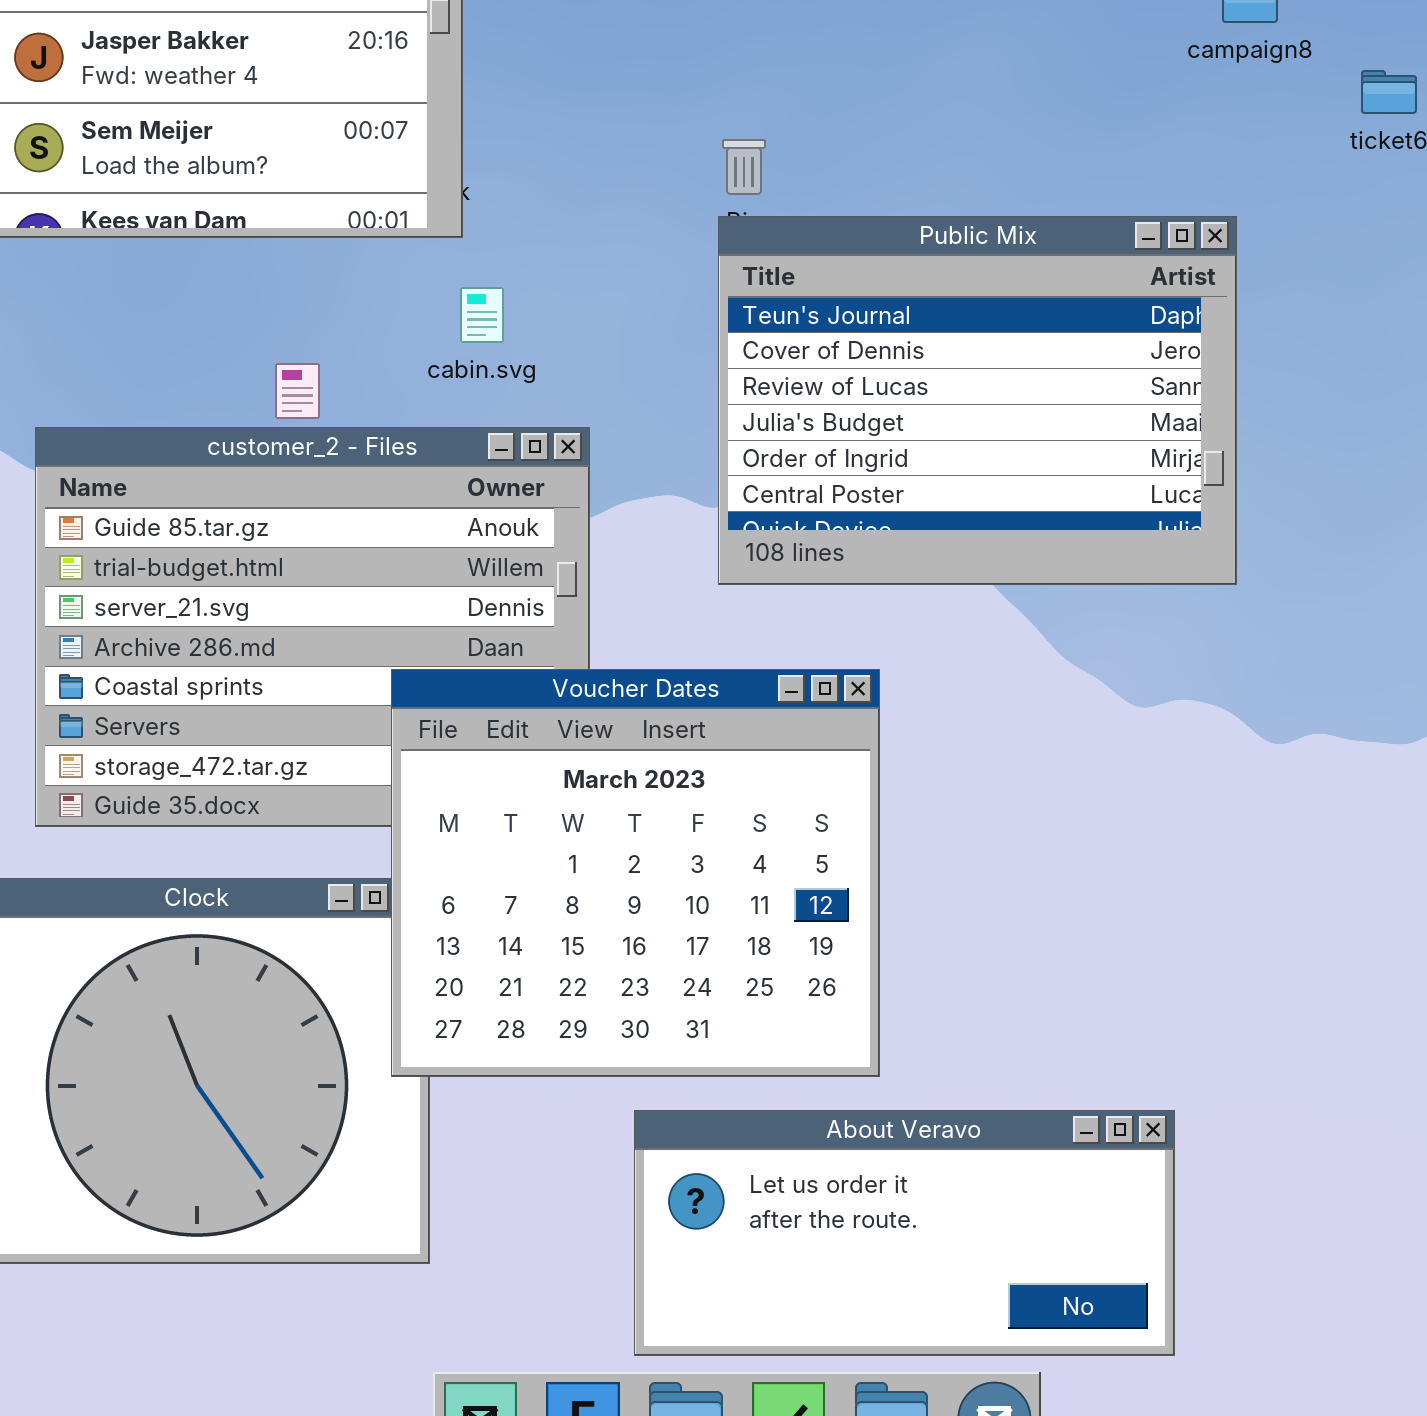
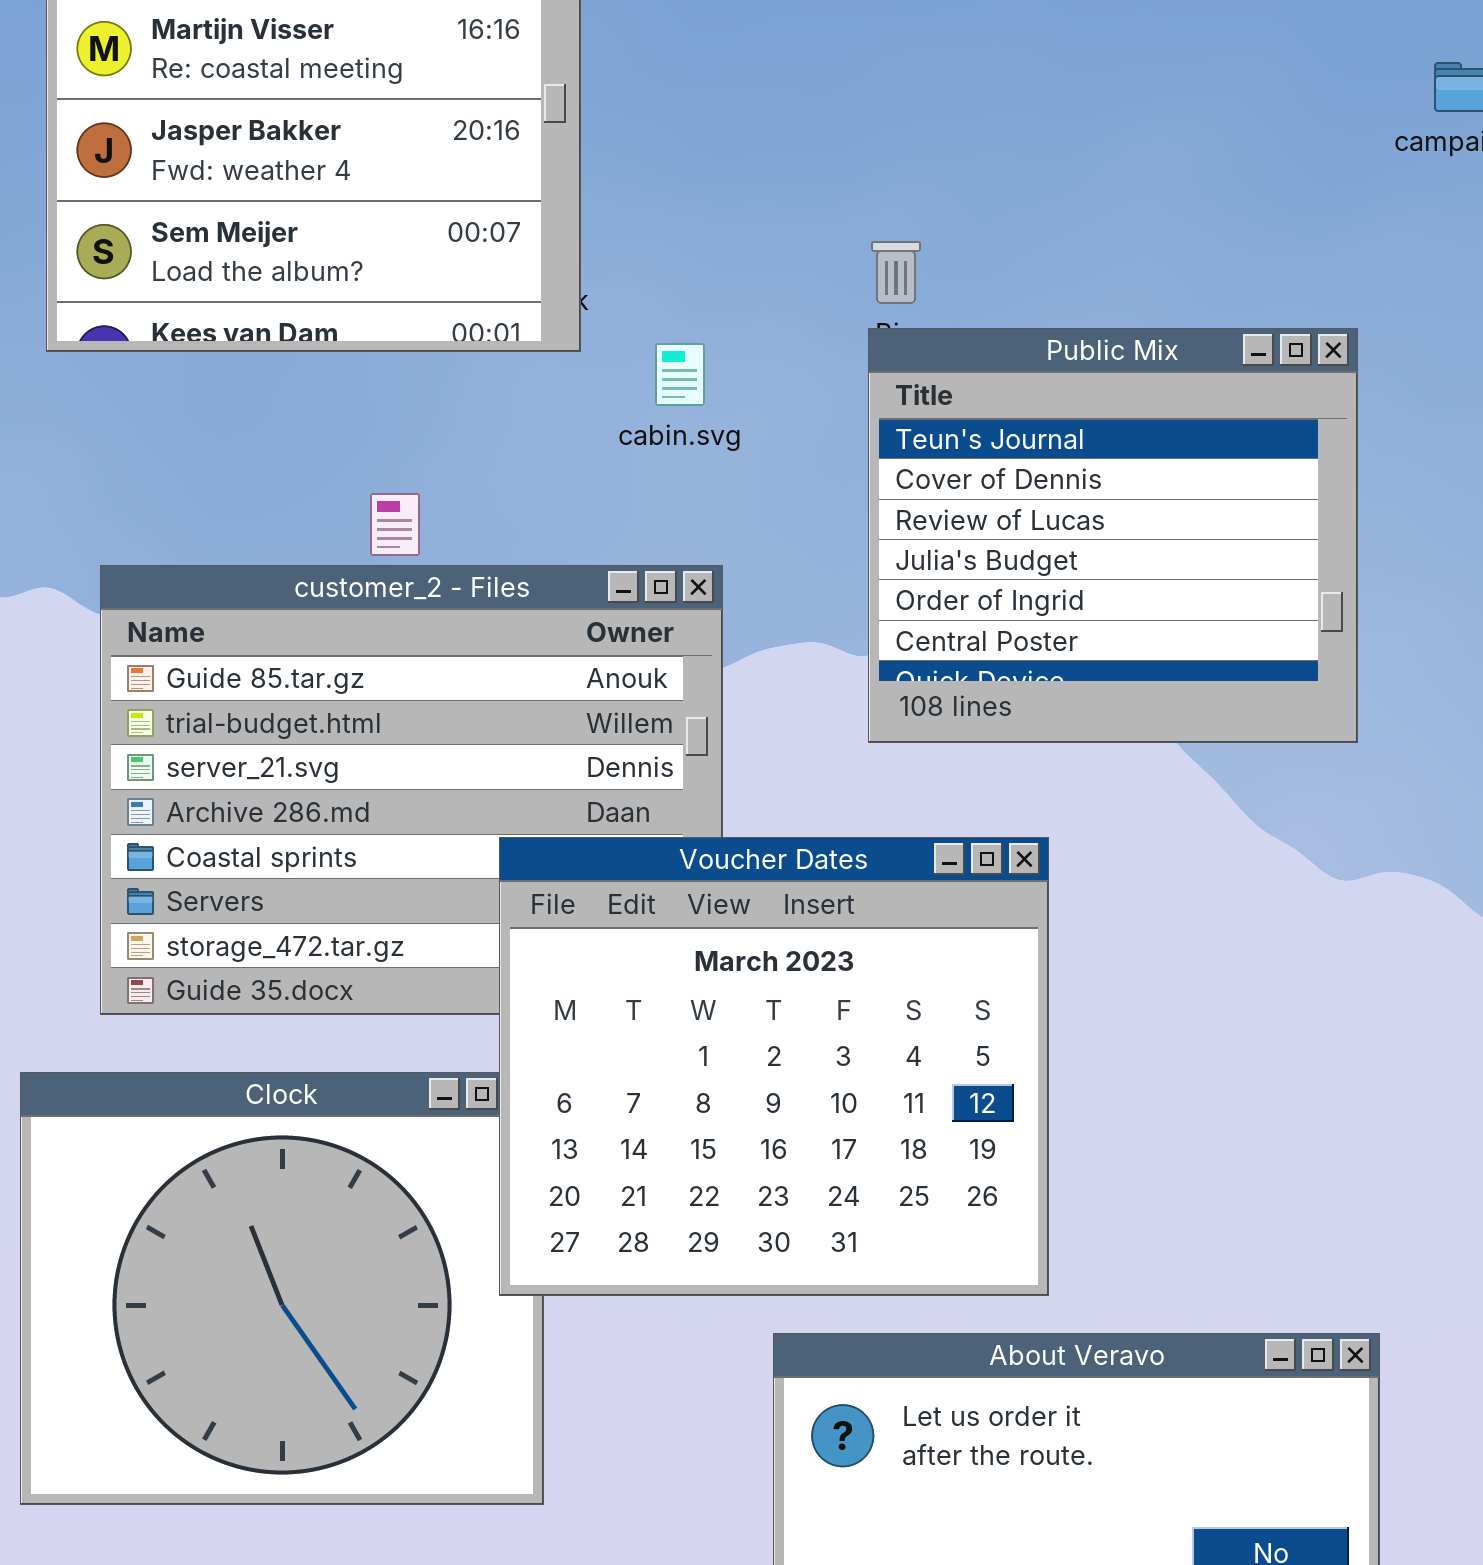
Public Mix: [718,216,1237,585] -> [868,328,1358,743], resized
cabin.svg: [460,287,504,343] -> [655,343,705,406], moved

